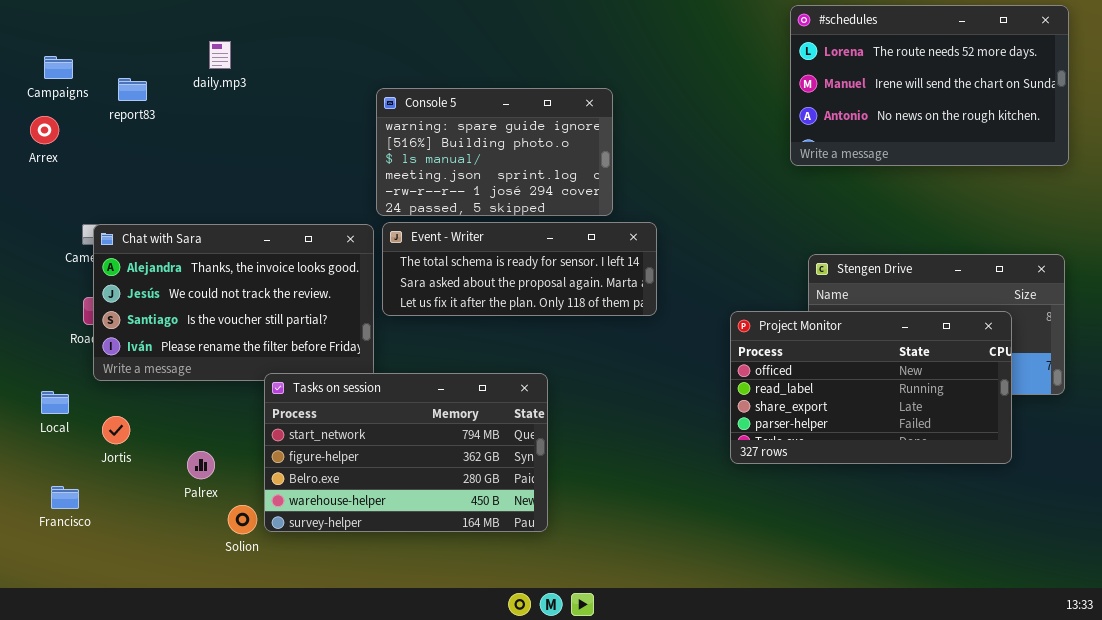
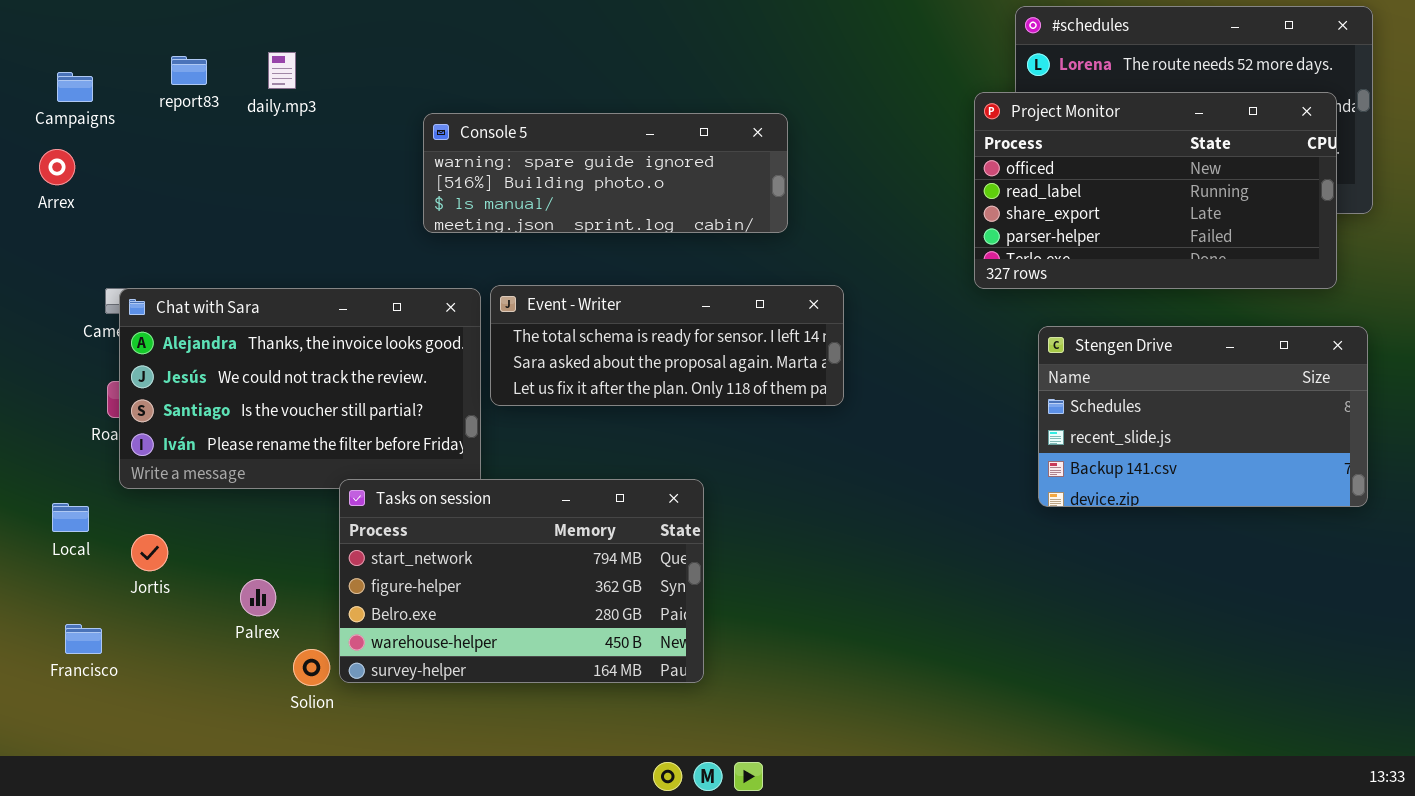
report83: [118,78,147,101] -> [171,56,207,85], moved
Console 5: [376,88,613,216] -> [423,113,788,233], resized
Project Monitor: [730,311,1012,464] -> [974,92,1337,289], moved

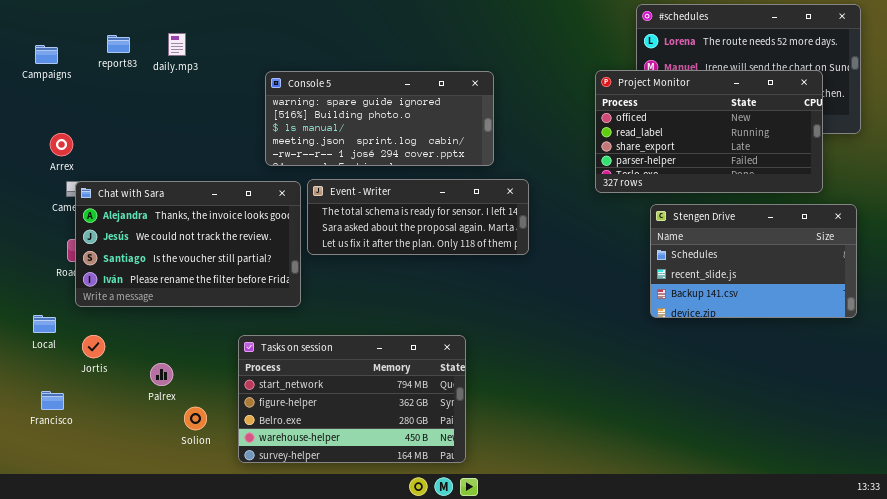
Project Monitor: [974,92,1337,289] -> [595,70,823,193], moved
Console 5: [423,113,788,233] -> [265,71,494,166], resized
Arrex: [39,149,75,185] -> [50,133,73,156], moved
Tasks on session: [339,479,704,683] -> [238,335,466,463], moved

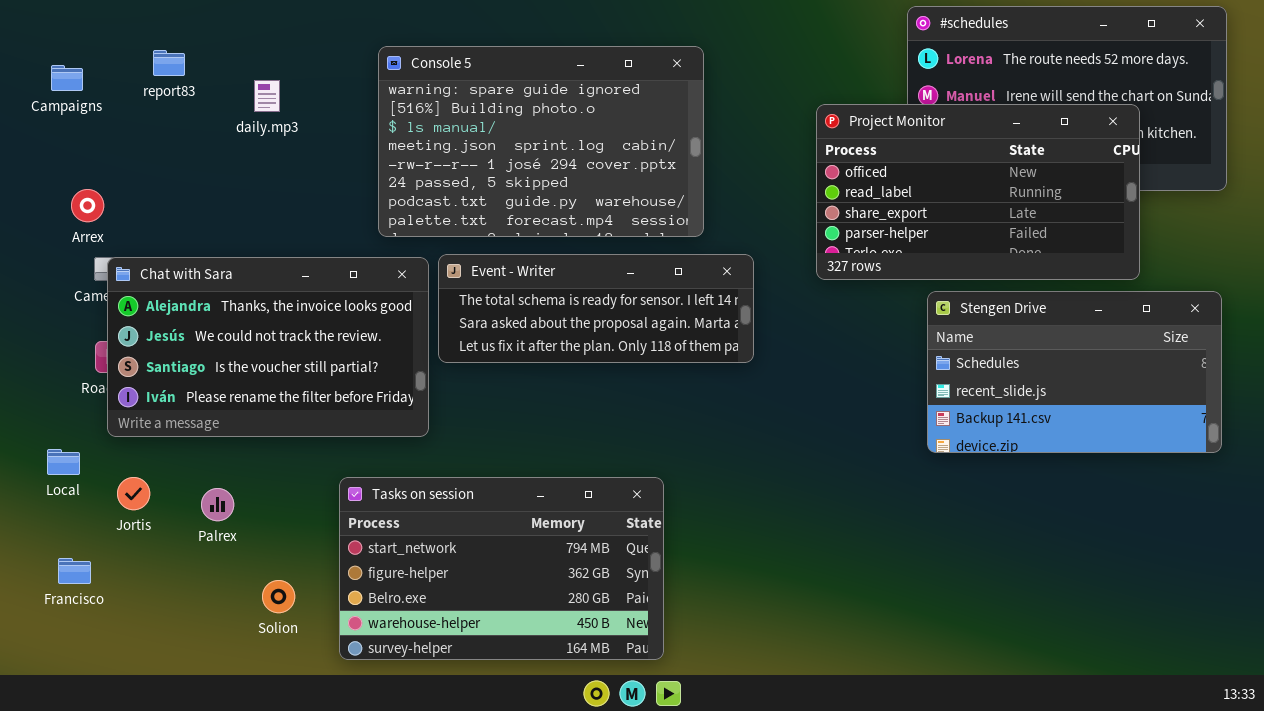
daily.mp3: [168,33,186,56] -> [254,80,280,112], moved
Project Monitor: [595,70,823,193] -> [816,104,1140,280], moved
Console 5: [265,71,494,166] -> [378,46,704,237], resized
Palrex: [150,363,173,386] -> [201,488,234,521], moved

